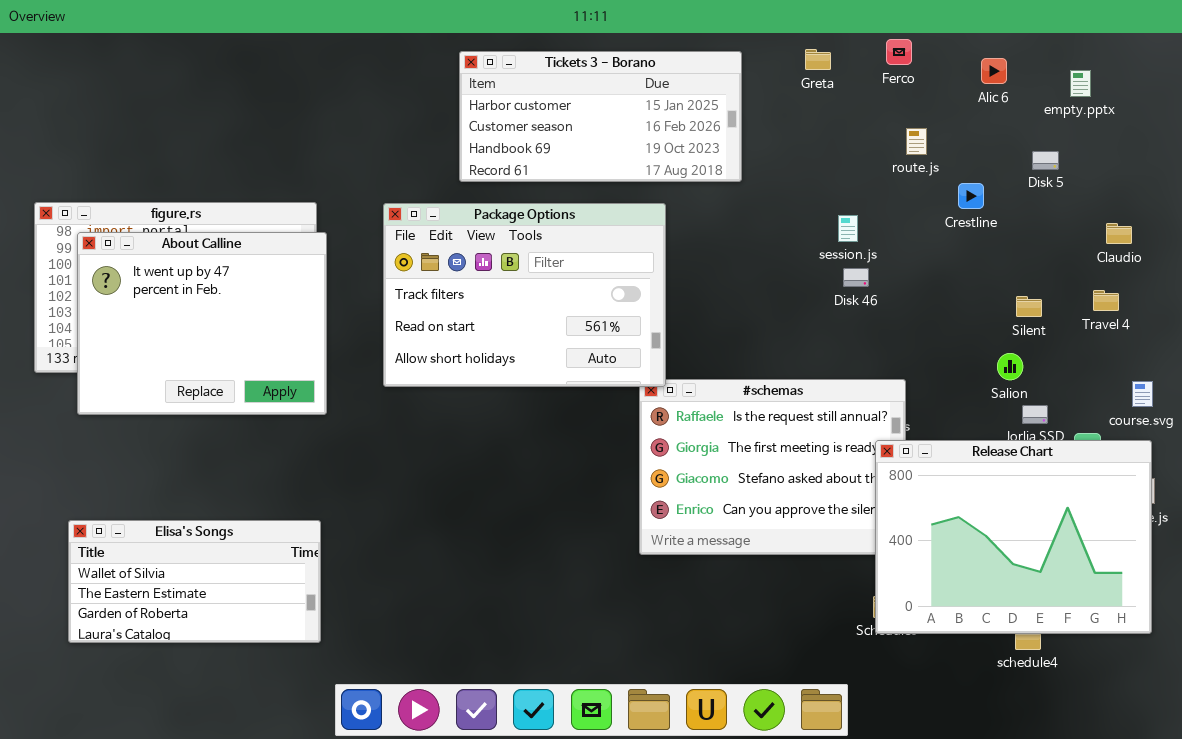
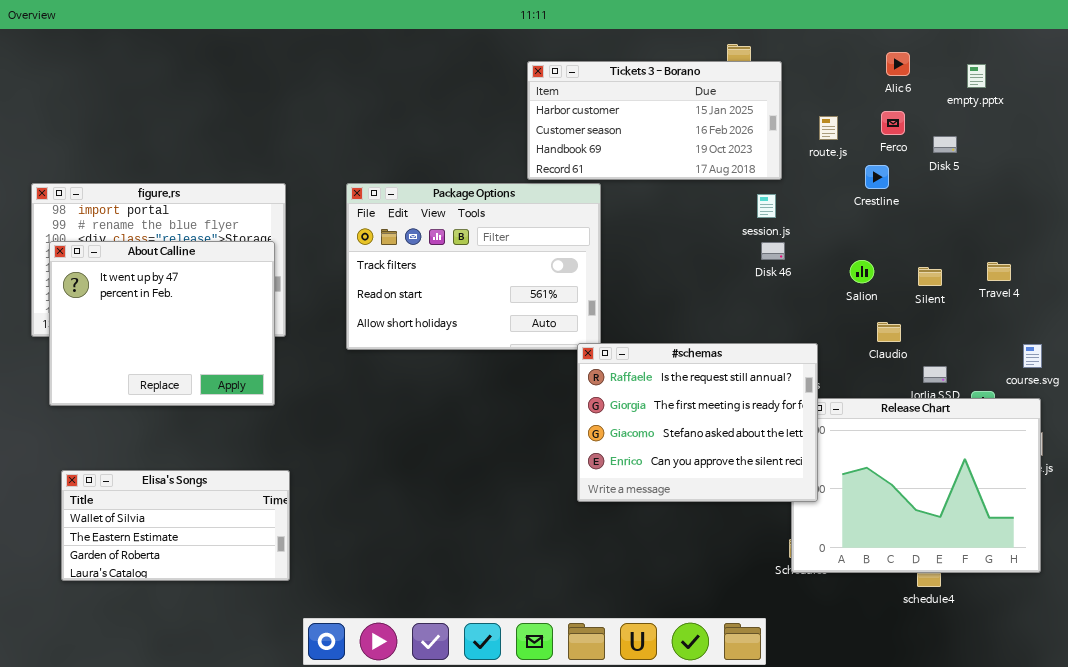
Ferco: [886,39,912,65] -> [881,111,905,135], moved
Tickets 3 - Borano: [459,51,742,182] -> [527,61,782,180], moved
Claudio: [1106,223,1132,244] -> [877,322,901,342], moved
About Calline: [77,232,327,415] -> [49,241,275,406], moved
Salion: [997,353,1023,380] -> [850,260,874,283], moved
#schemas: [639,379,906,555] -> [577,343,818,502], raised

